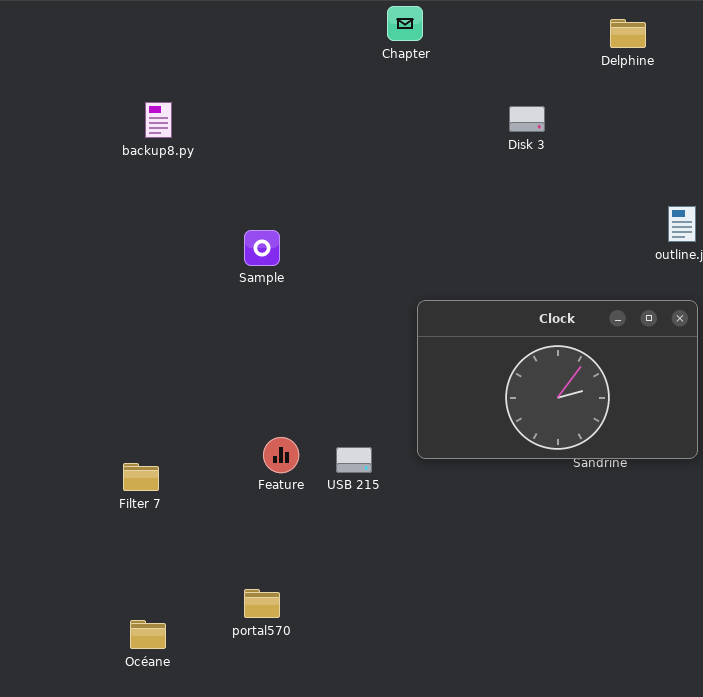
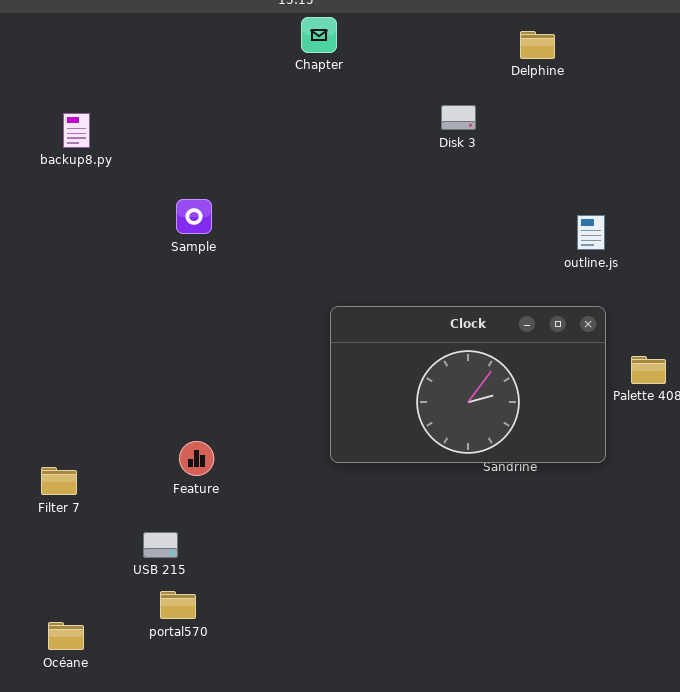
Disk 3: [509,106,545,132] -> [441,105,476,130], moved
Sample: [244,230,280,266] -> [176,199,212,234], moved
USB 215: [336,447,372,473] -> [143,532,178,558], moved

